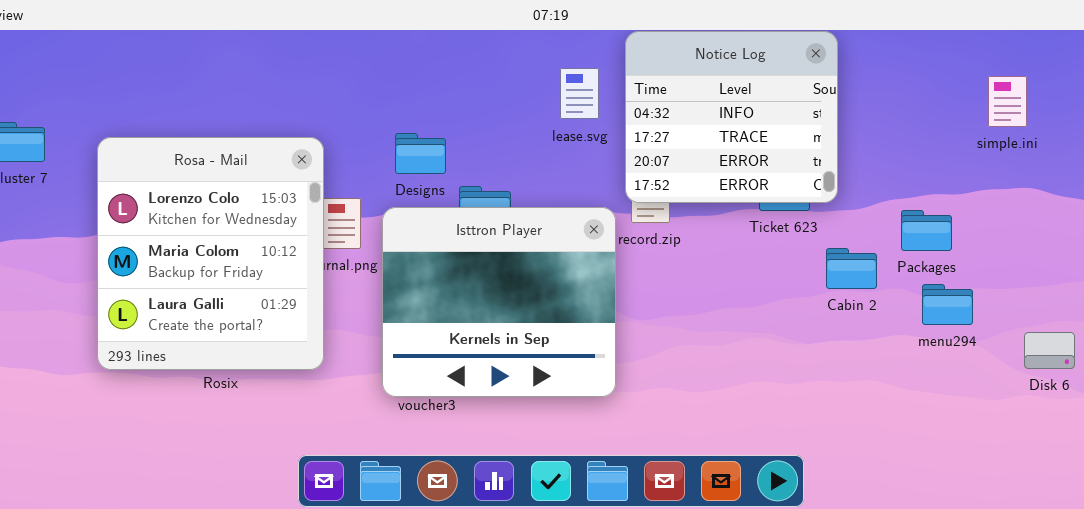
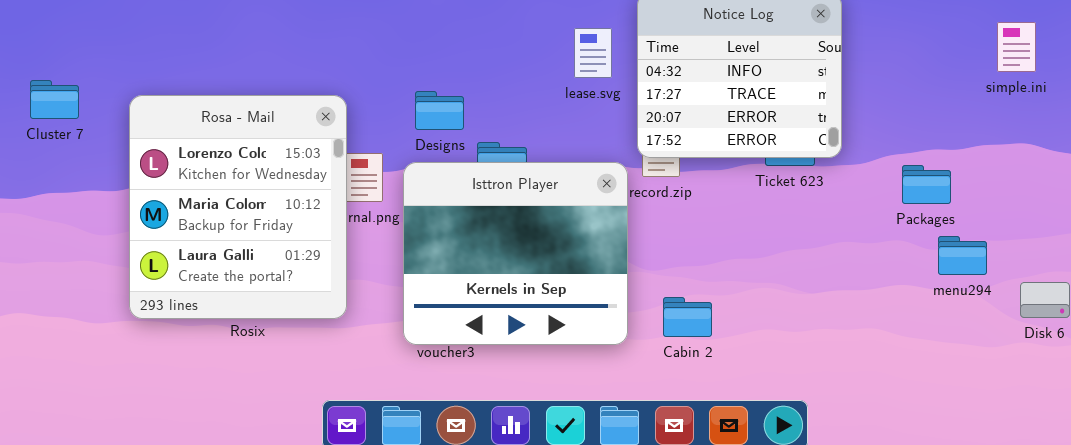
simple.ini: [988,76,1027,127] -> [997,22,1036,72], moved
Cabin 2: [826,248,877,289] -> [663,297,712,337], moved
menu294: [922,284,973,325] -> [938,236,987,275], moved

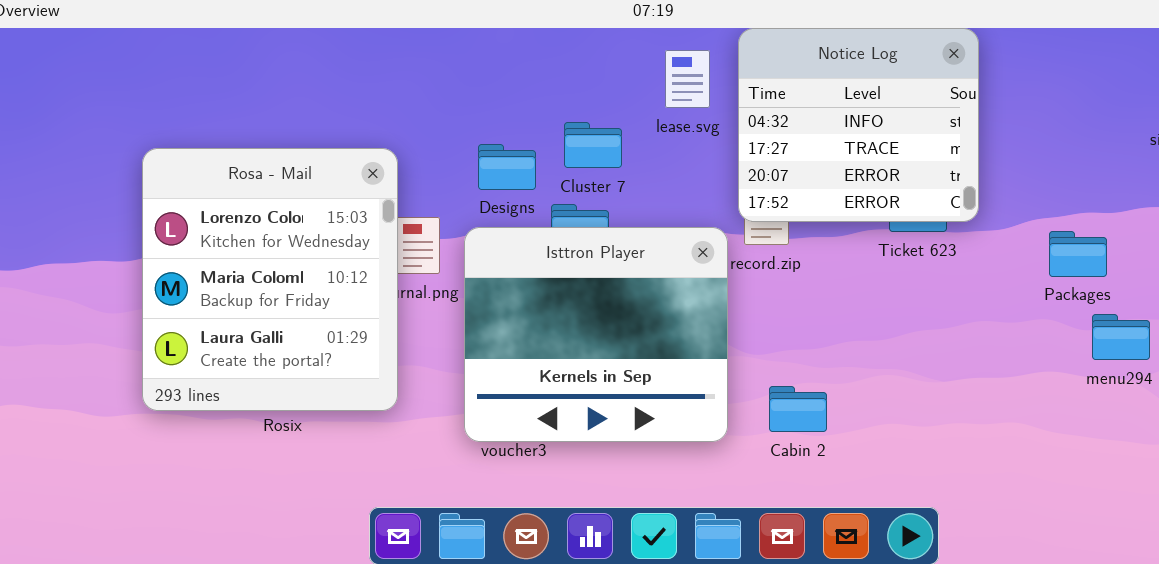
lease.svg: [574,28,612,78] -> [665,50,710,108], moved
Cluster 7: [30,80,79,119] -> [564,122,622,168], moved

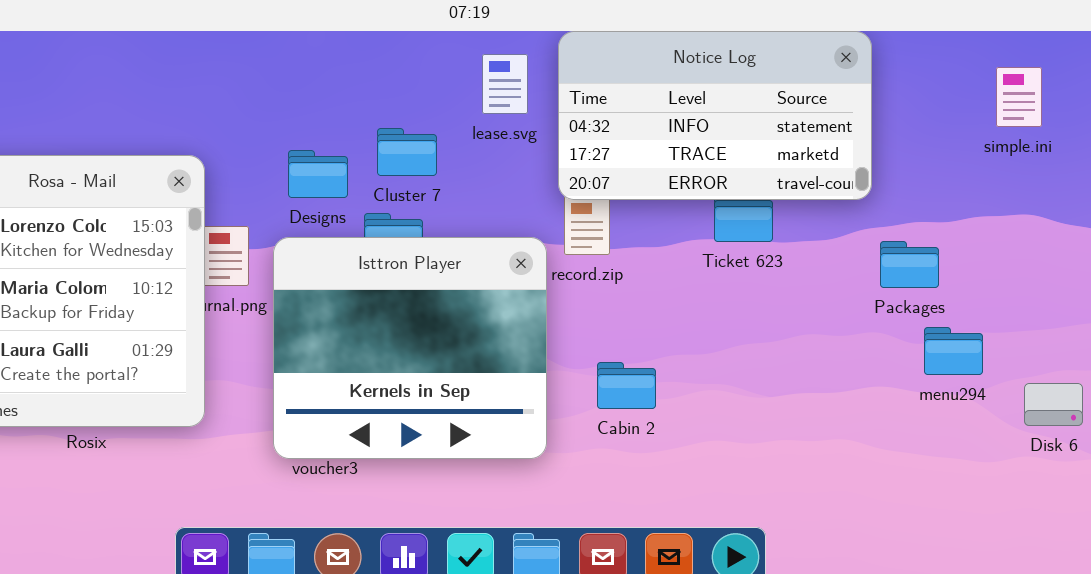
Notice Log: [738,28,979,222] -> [558,31,872,200], resized
Cabin 2: [769,386,827,432] -> [597,362,656,409], moved

